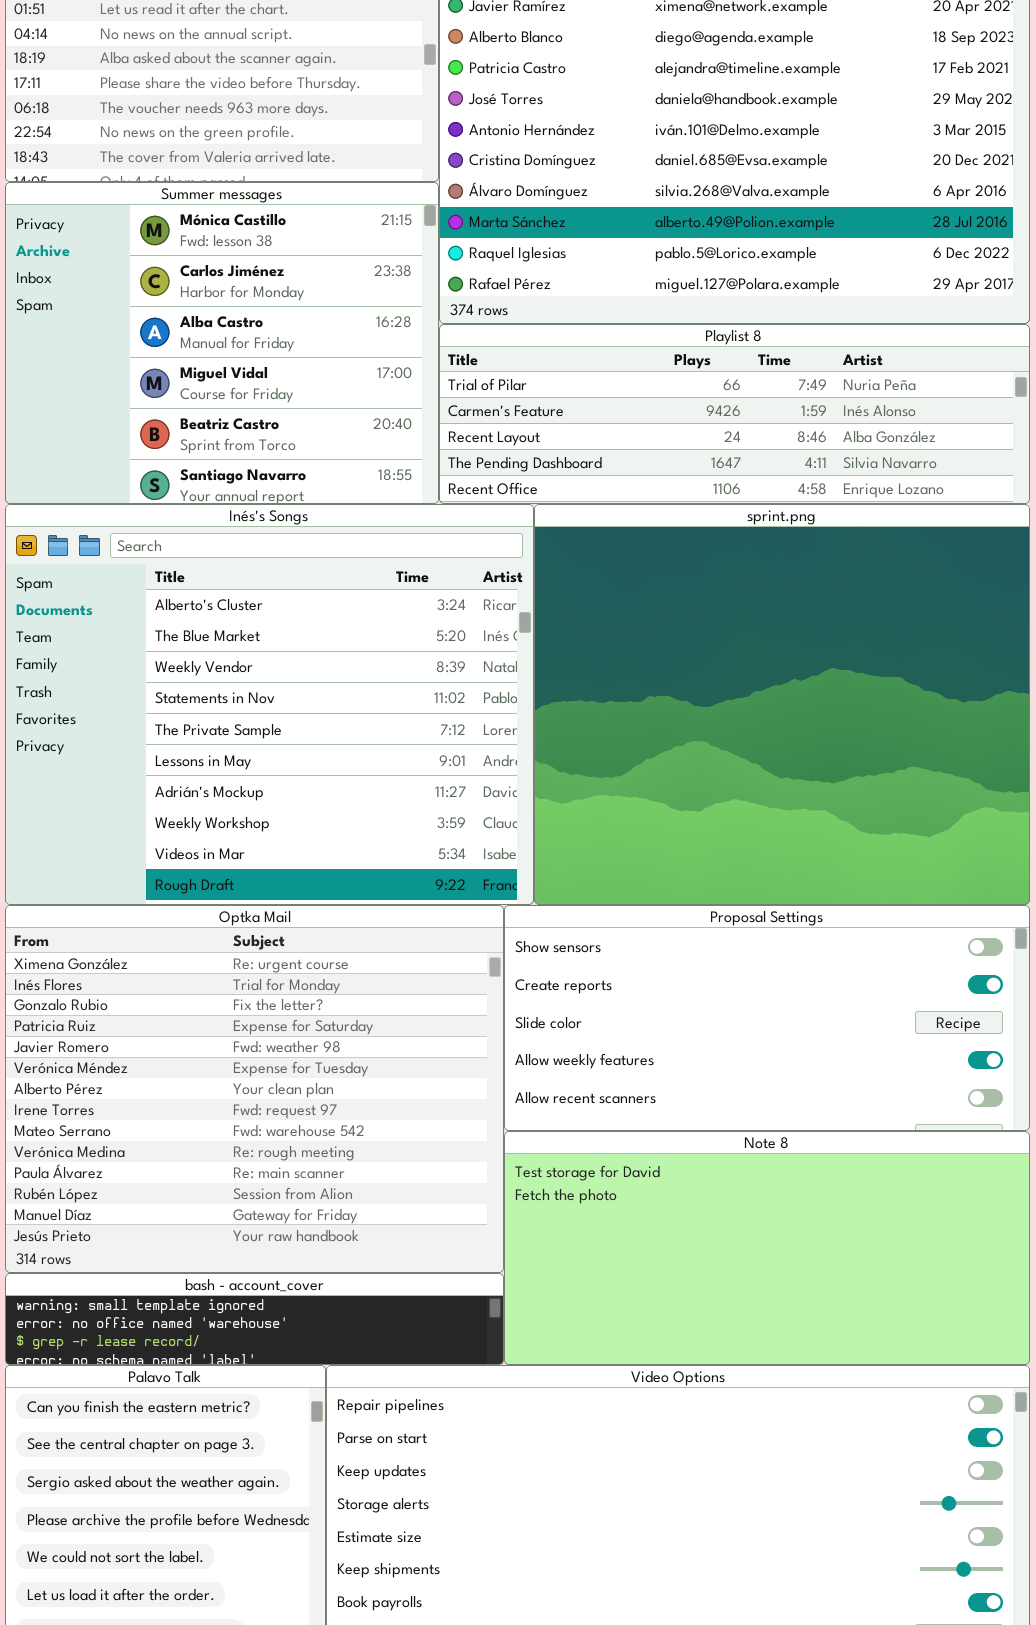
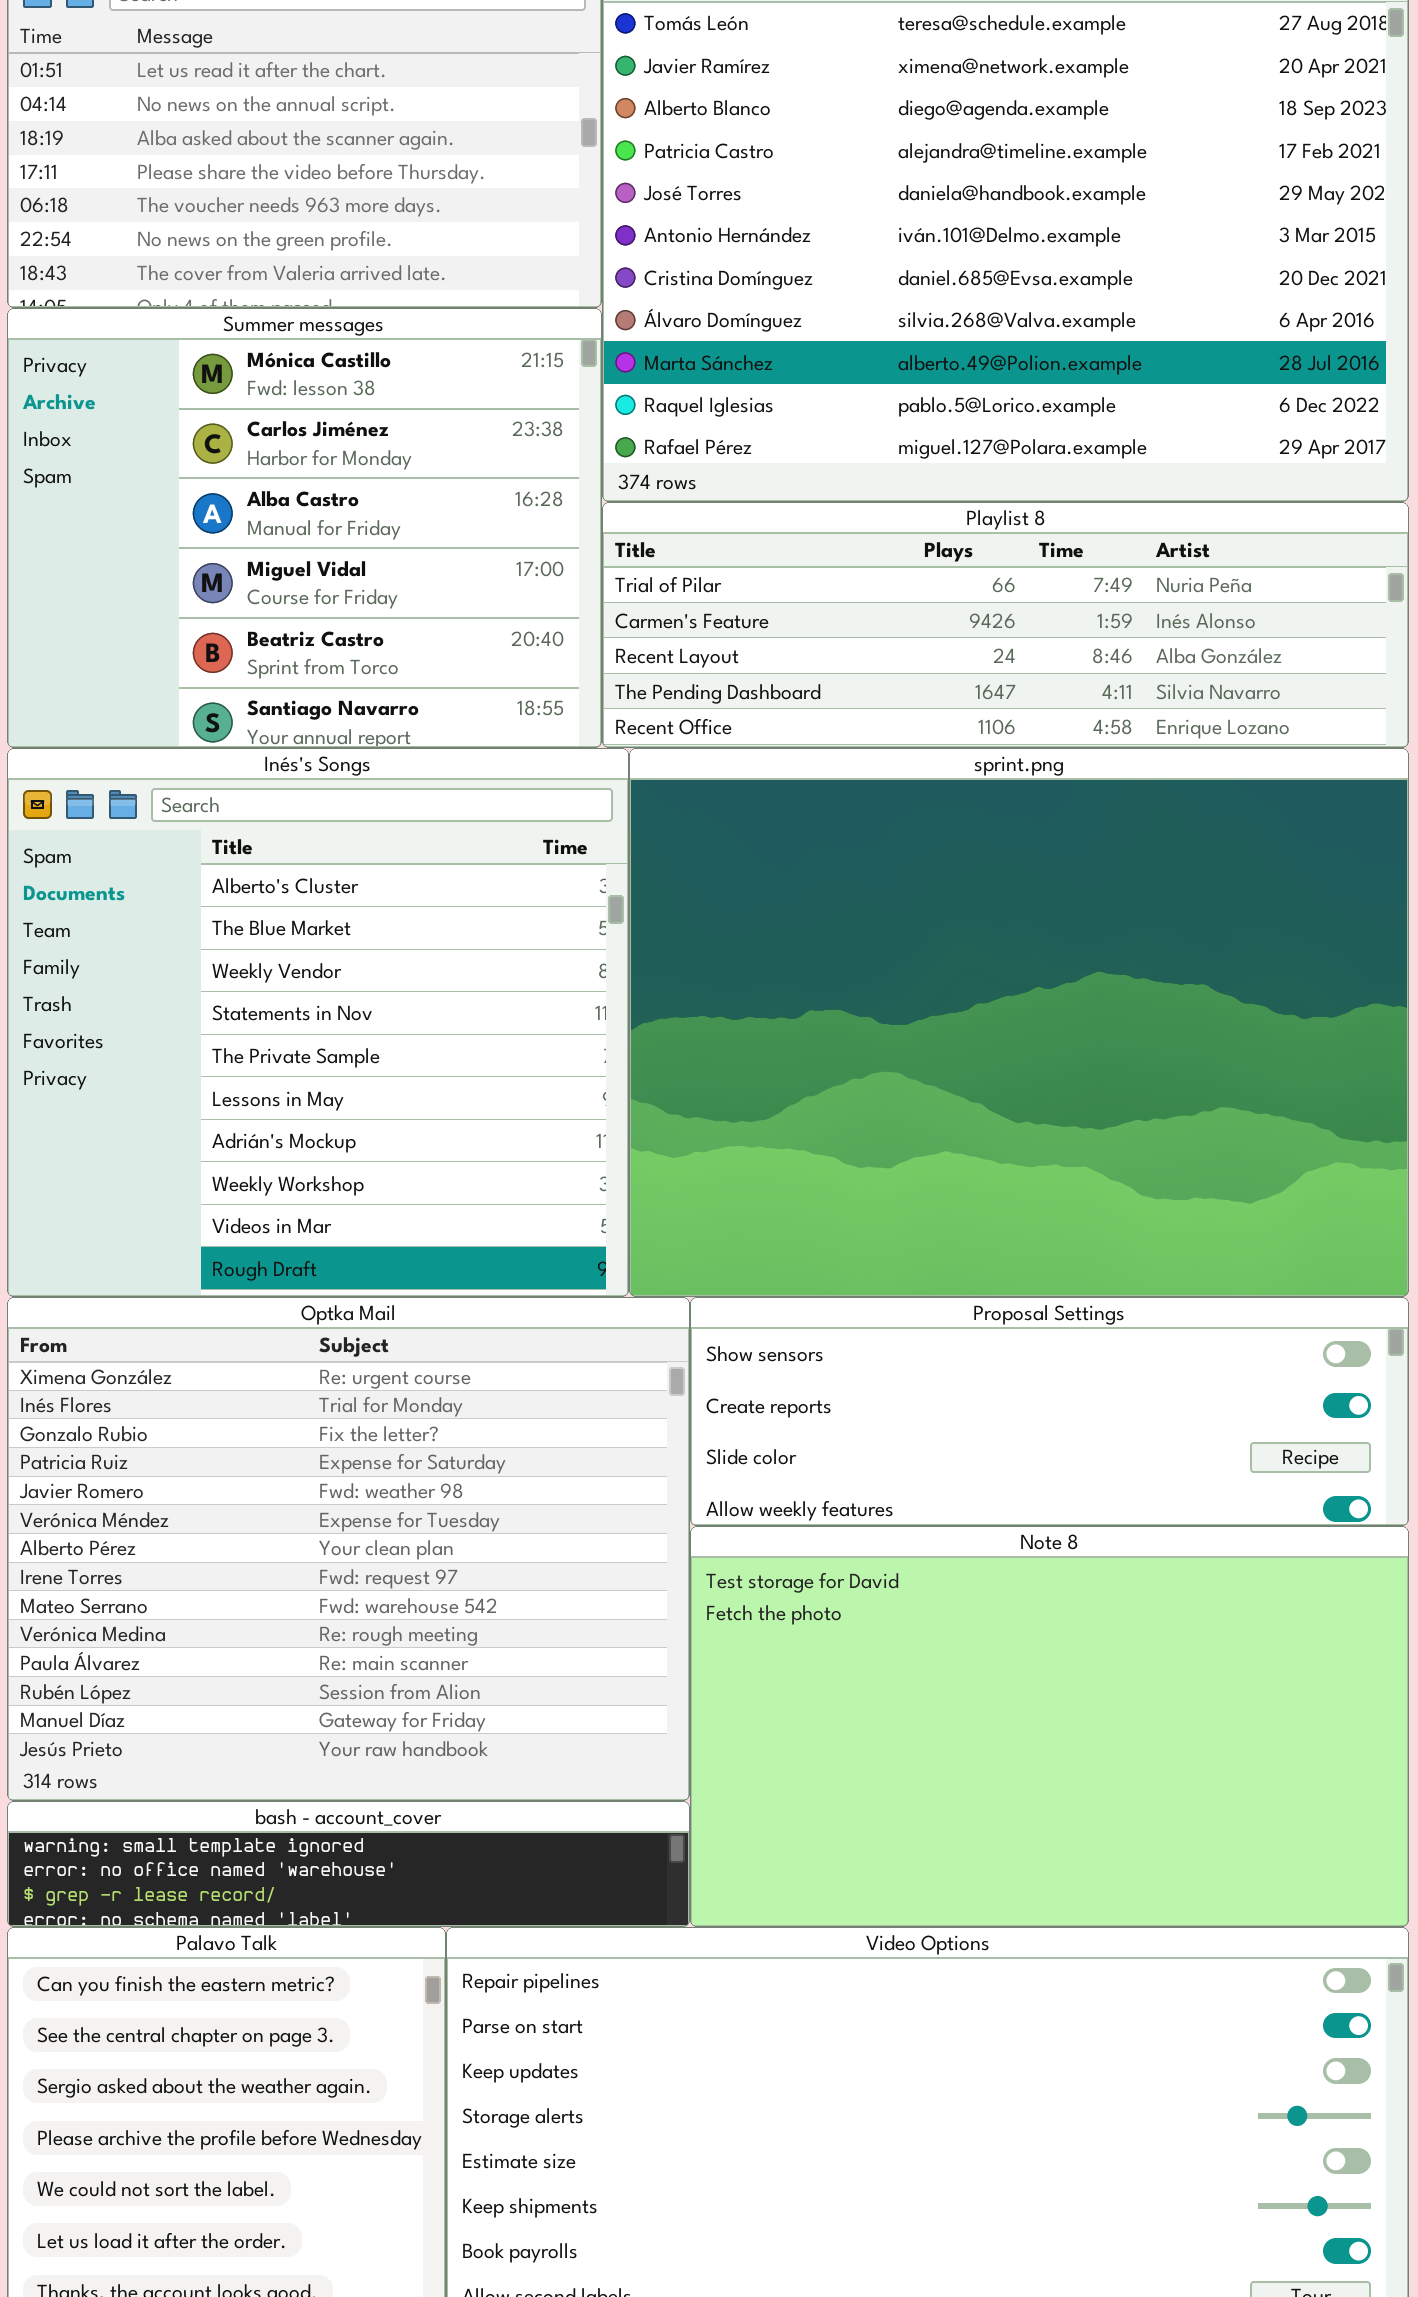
Inés's Songs: [5,504,534,905] -> [7,748,629,1297], resized
sprint.png: [534,504,1030,905] -> [629,748,1409,1297], resized
Proposal Settings: [504,905,1030,1131] -> [690,1297,1409,1526], resized
Note 8: [504,1131,1030,1365] -> [690,1526,1409,1927], resized

